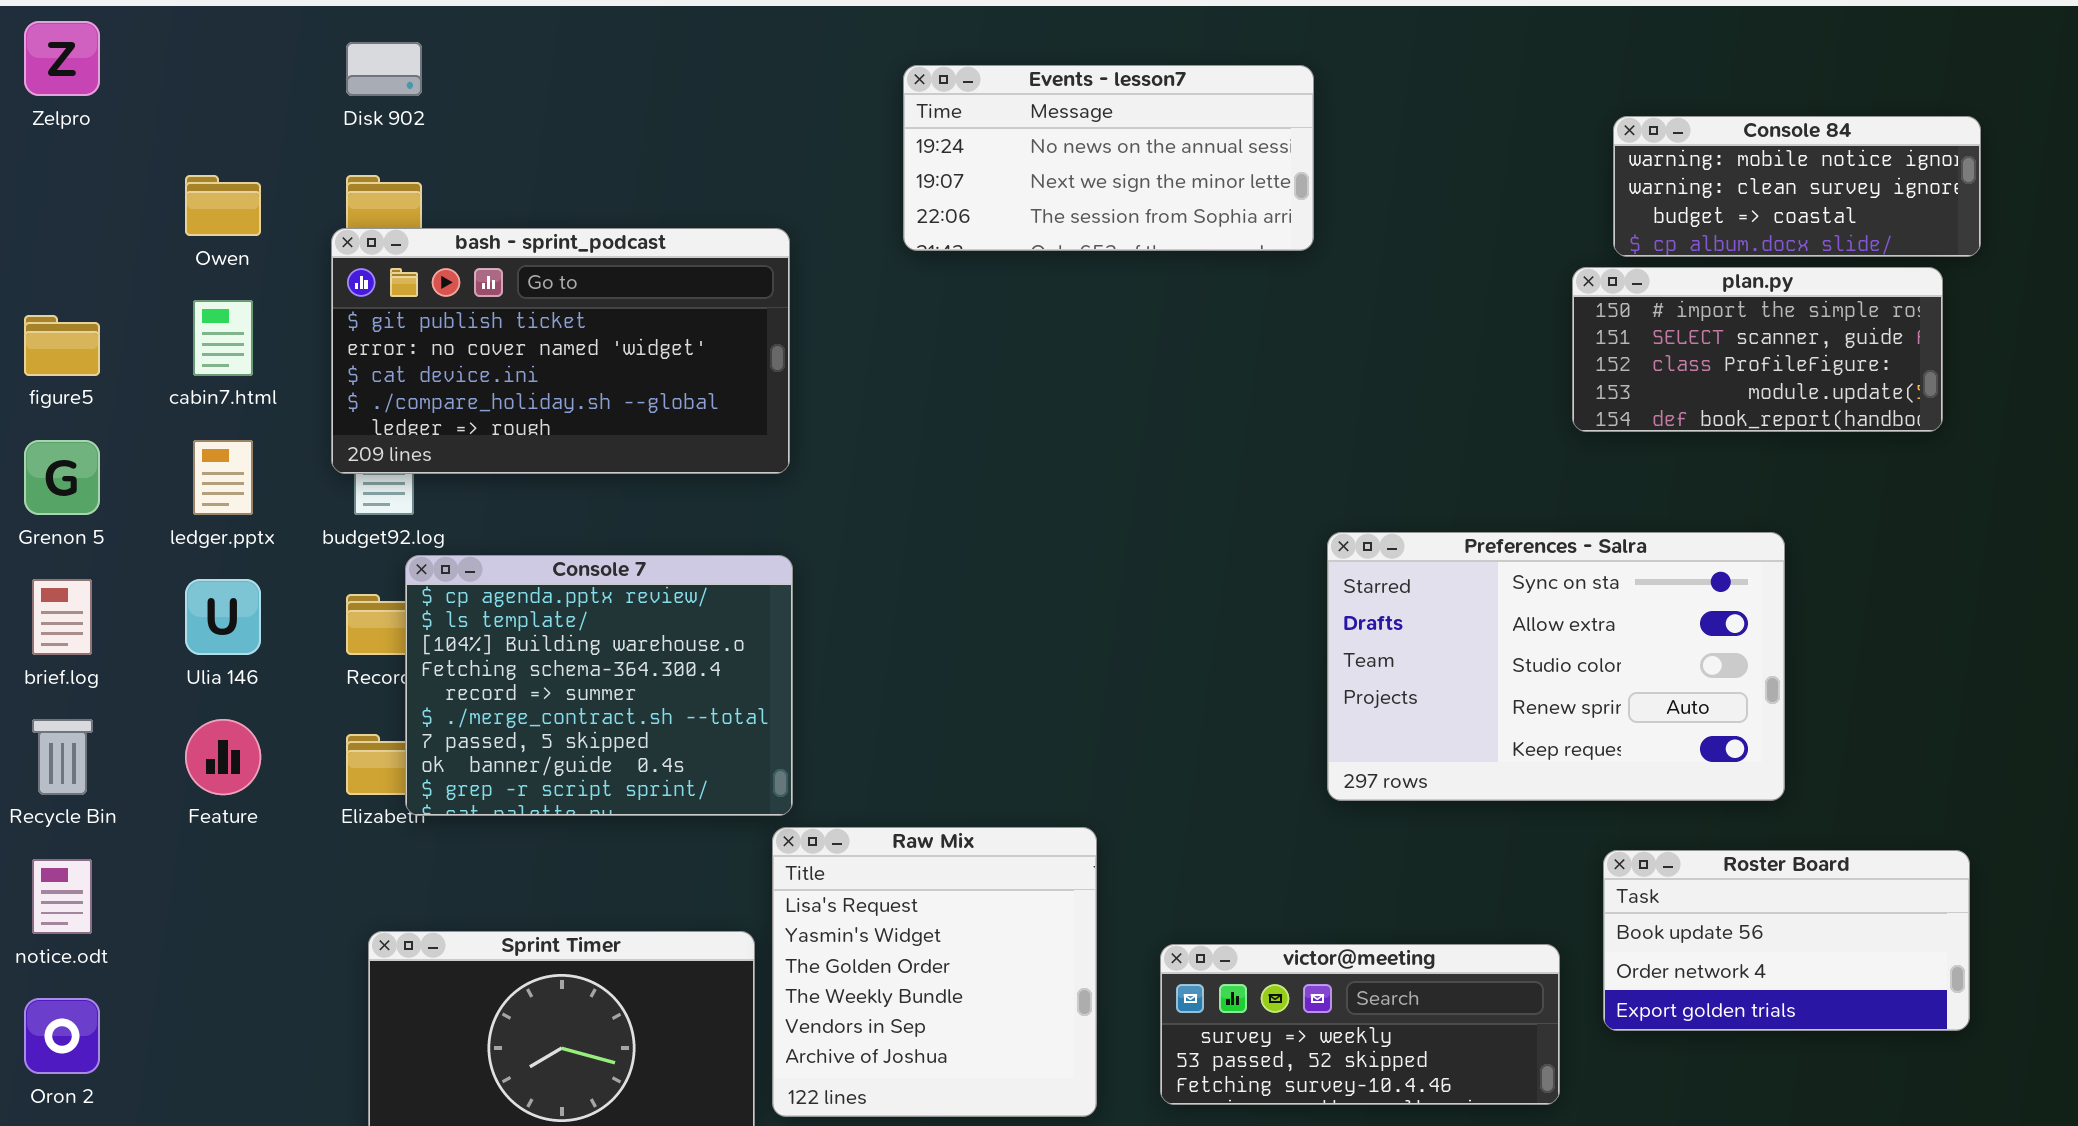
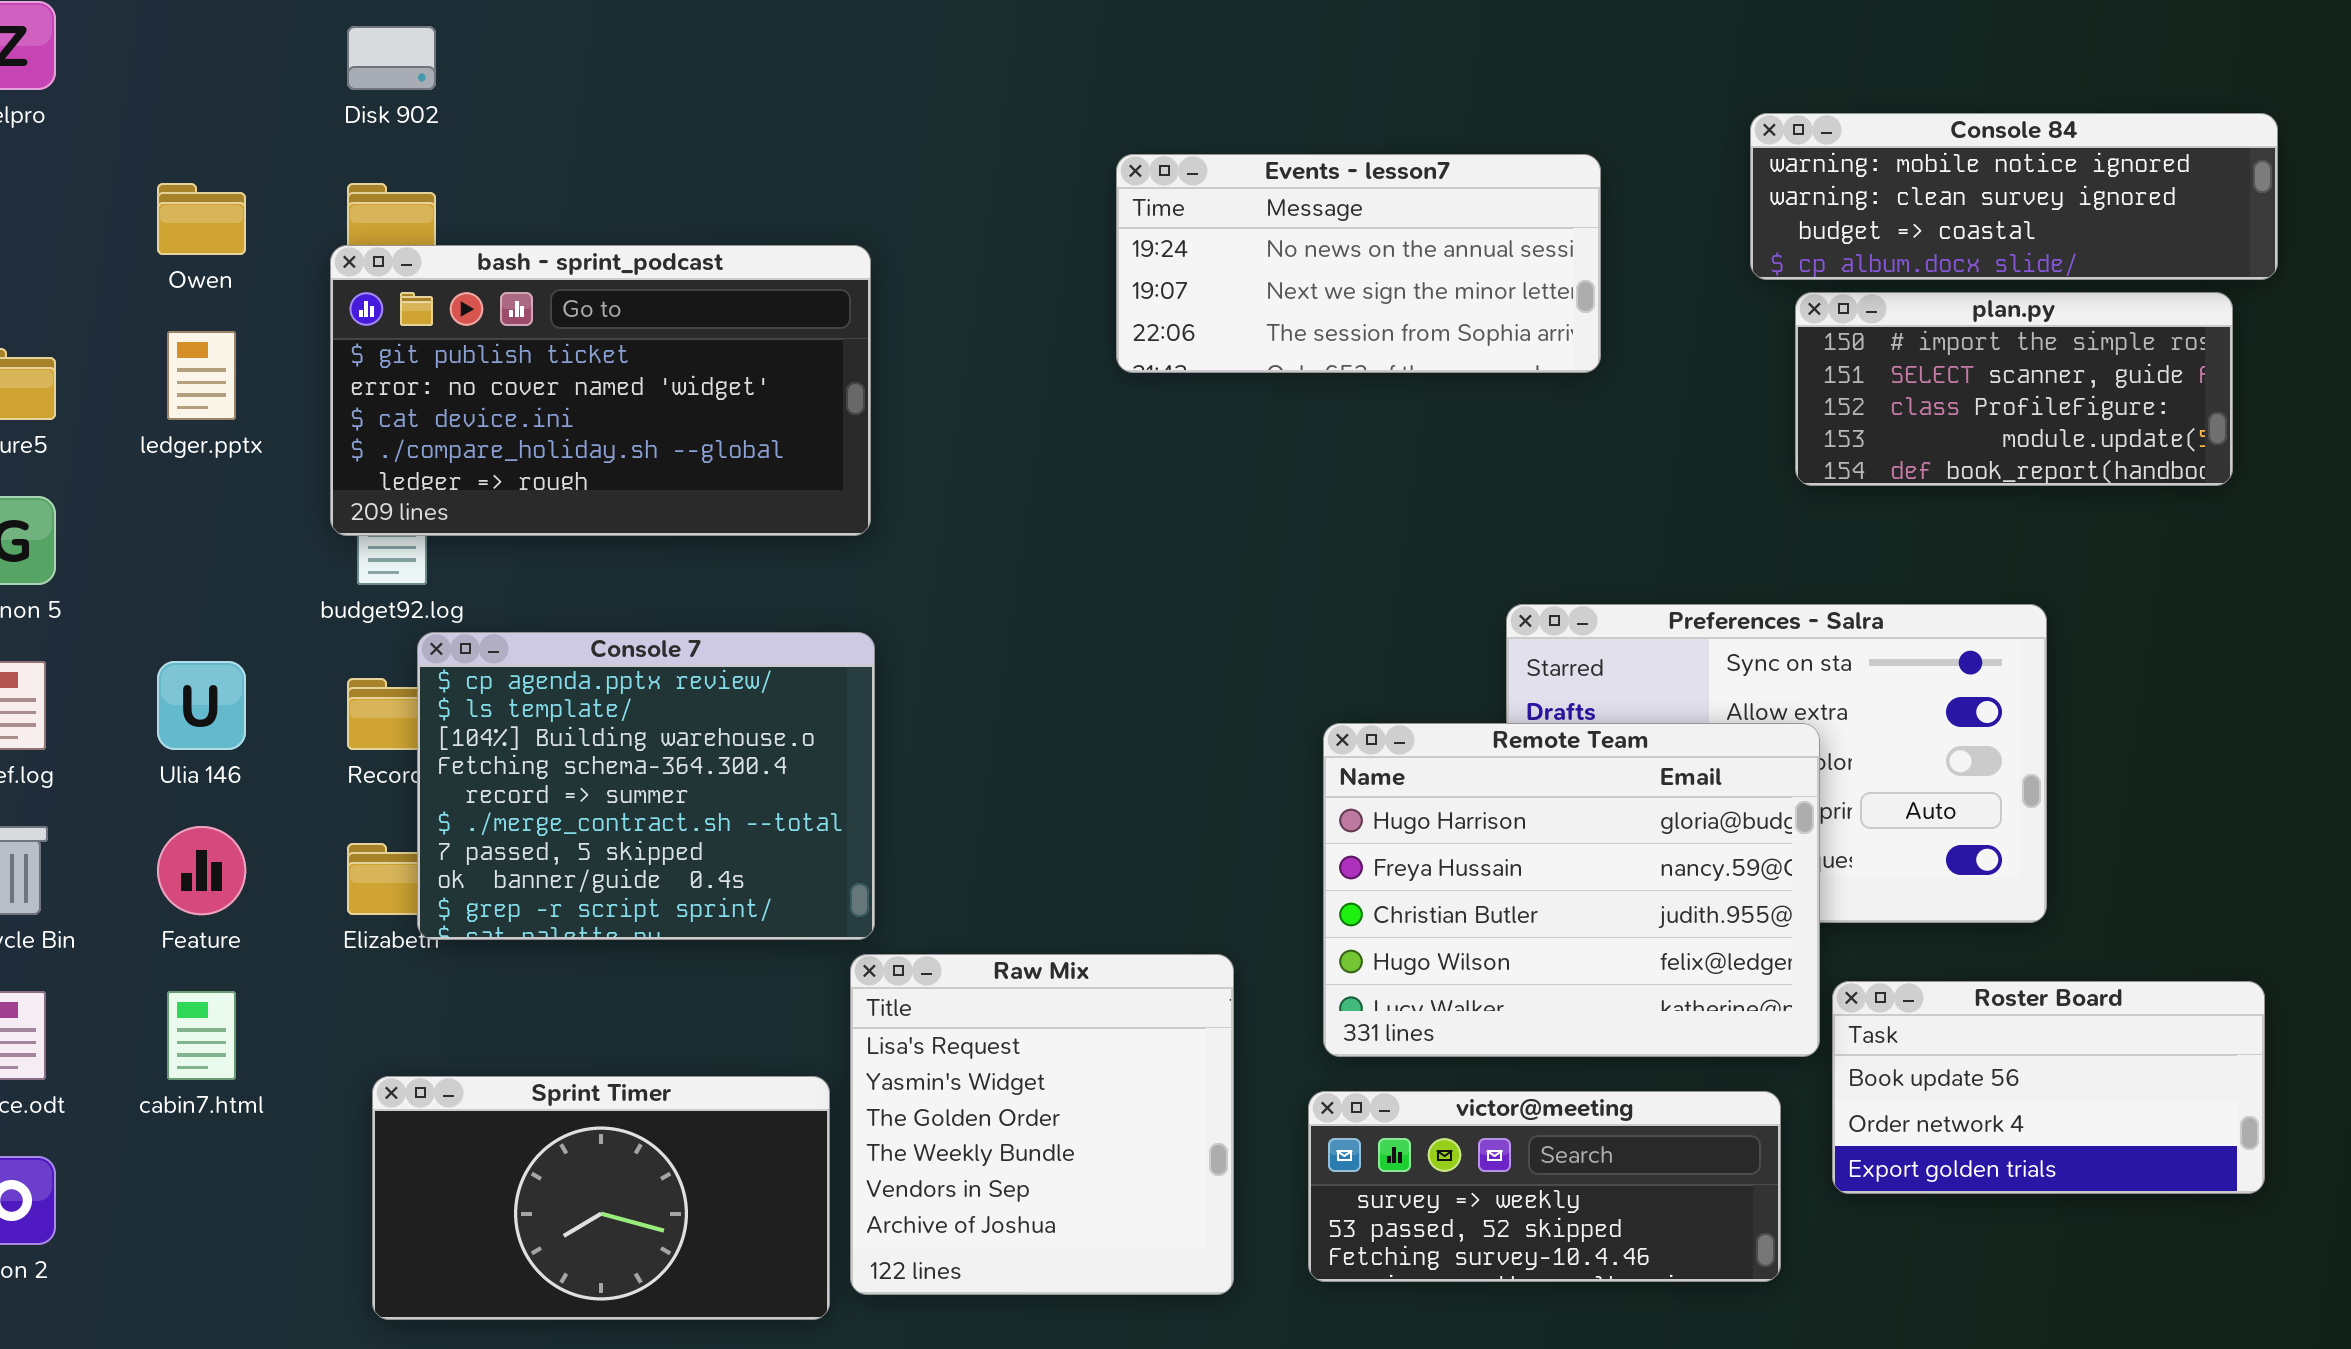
Events - lesson7: [903,65,1314,251] -> [1116,154,1601,373], moved
Console 84: [1613,116,1981,257] -> [1750,113,2278,280], resized
cabin7.html: [193,300,253,376] -> [167,991,236,1080], moved
ledger.pptx: [193,440,253,515] -> [167,331,236,420], moved
Remote Team: none -> [1323,723,1820,1057], opened

